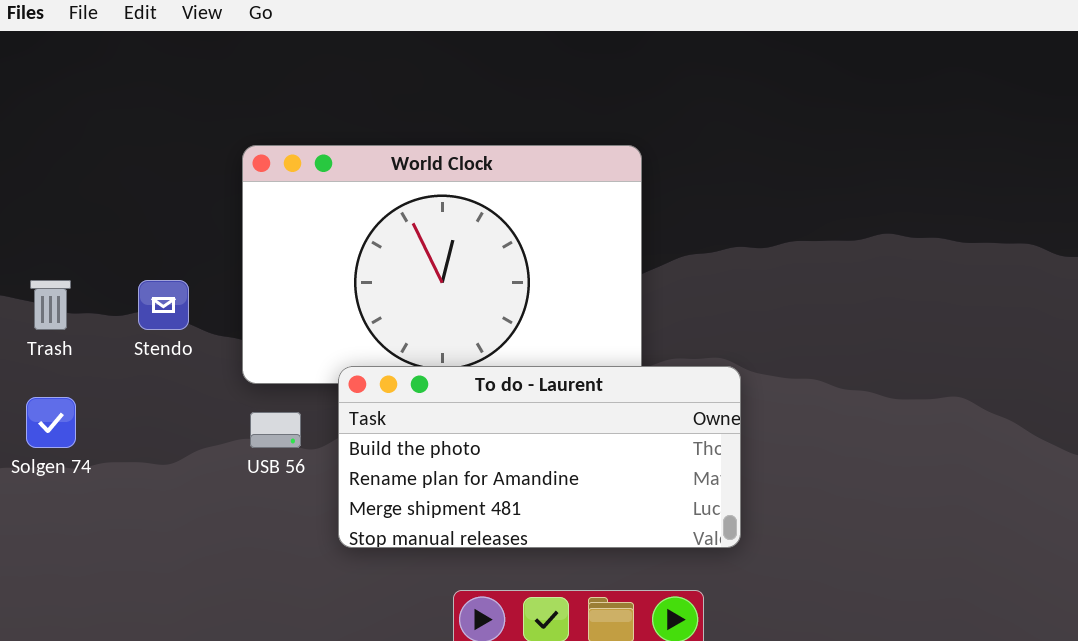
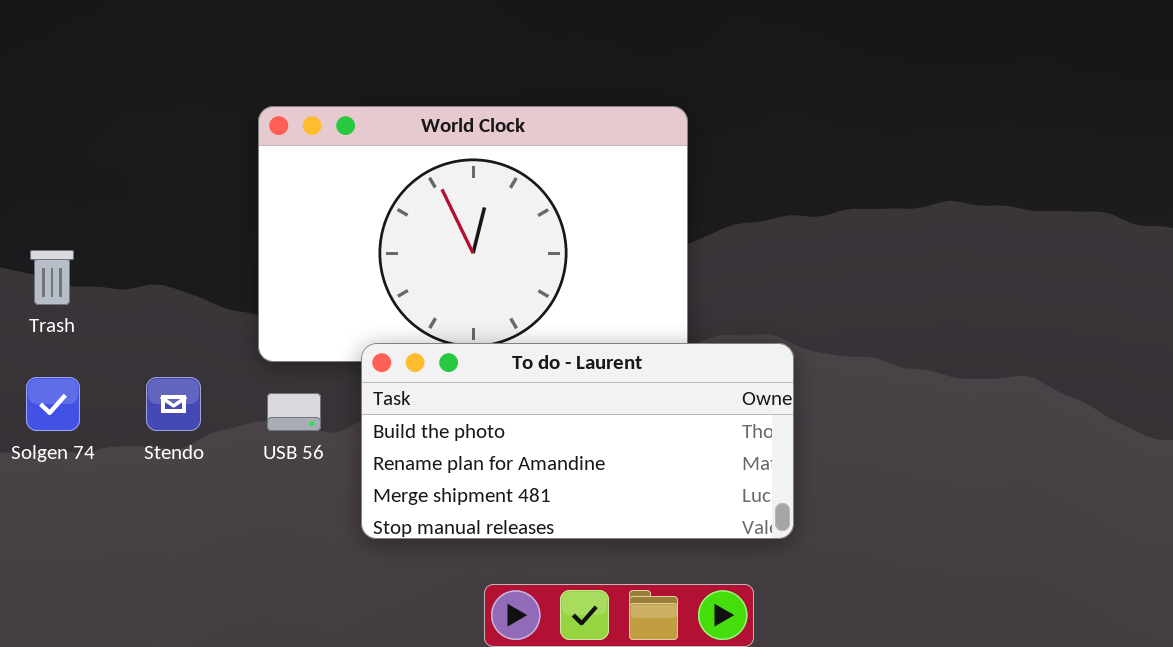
Stendo: [138,280,189,330] -> [146,377,201,431], moved

